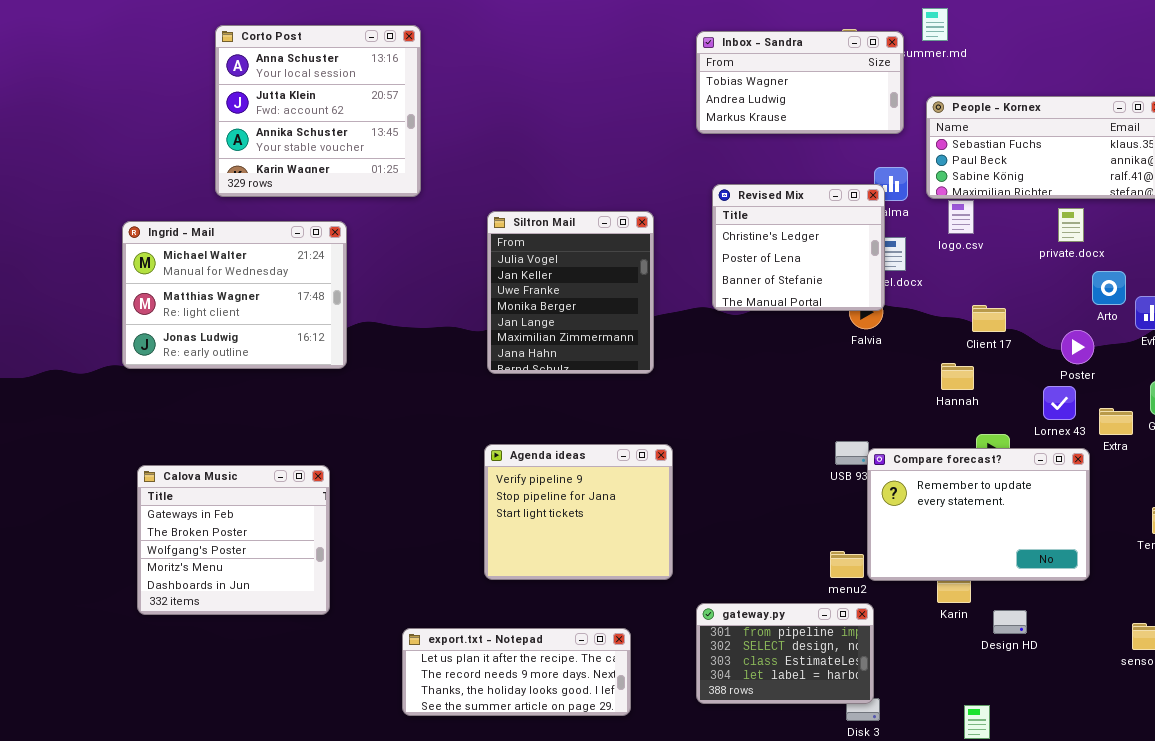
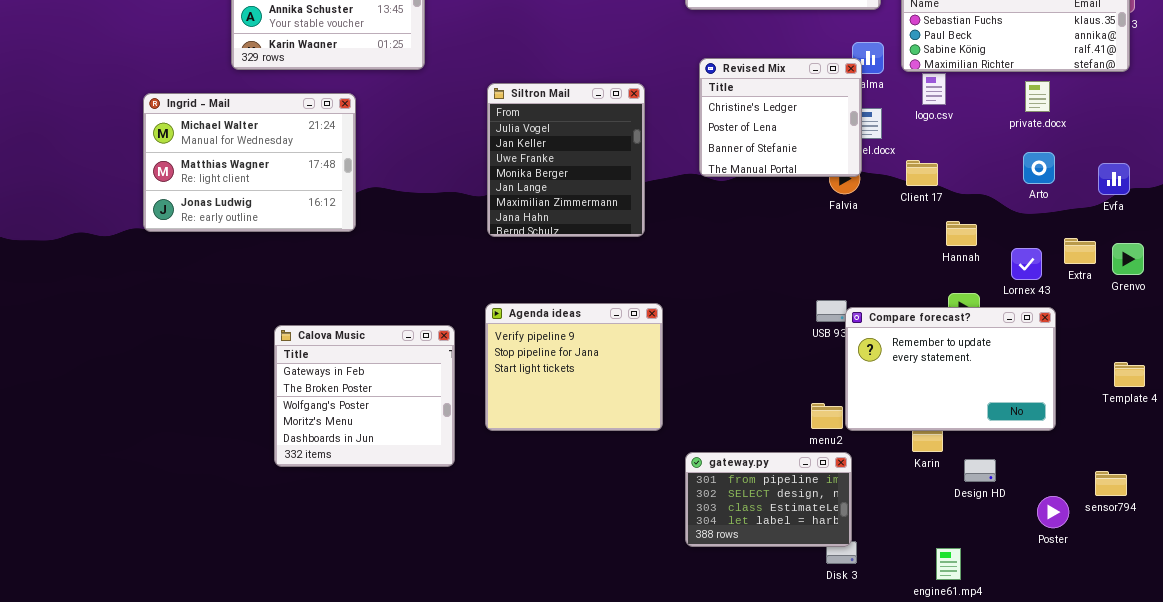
Arto: [1092,271,1126,305] -> [1023,152,1055,184], moved
Client 17: [972,305,1006,332] -> [906,160,938,186], moved
Poster: [1061,330,1094,364] -> [1037,496,1069,528], moved
Hannah: [941,363,974,390] -> [946,221,977,246], moved
Extra: [1099,408,1133,435] -> [1064,238,1096,264], moved
Calova Music: [137,465,330,615] -> [274,325,455,467], moved
export.txt - Notepad: [402,628,631,716] -> none, closed

